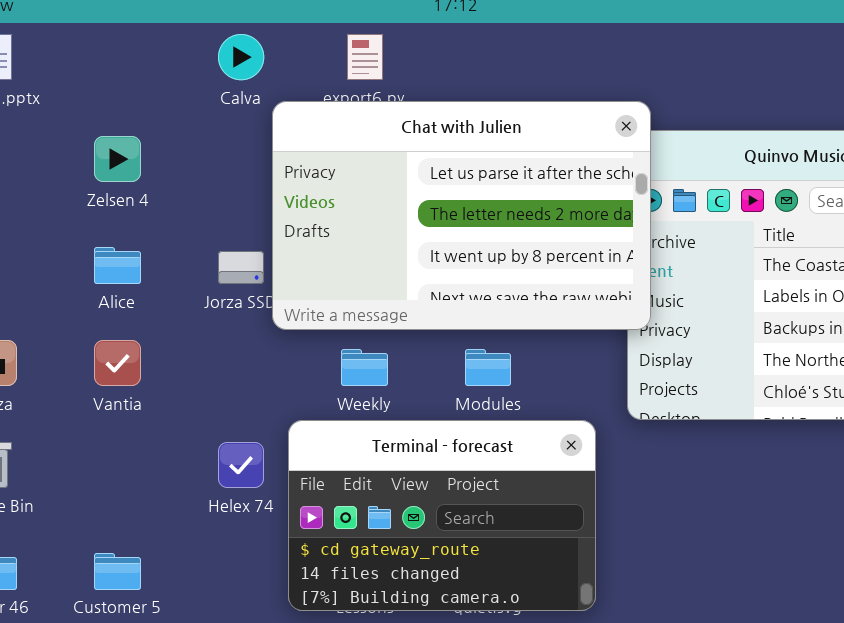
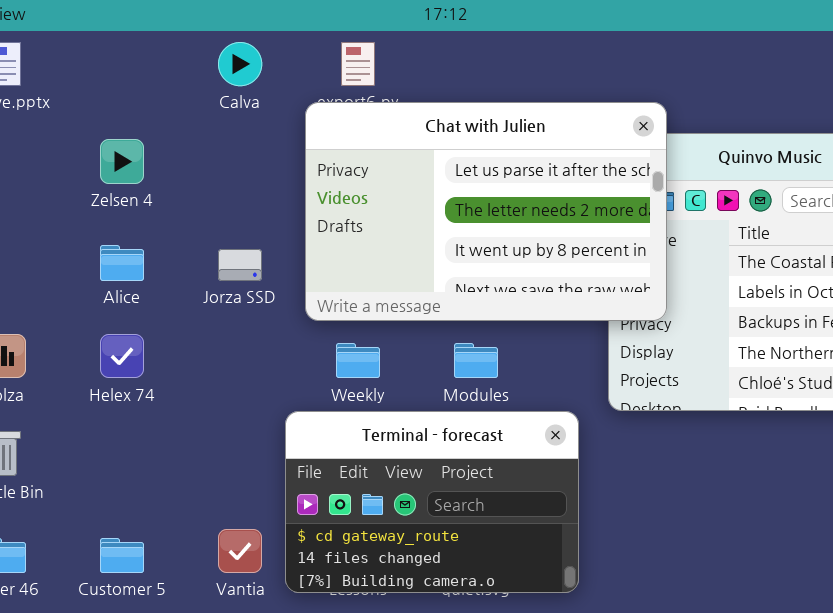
Chat with Julien: [272,101,651,330] -> [305,102,667,321], moved
Vantia: [94,340,141,386] -> [218,529,262,573], moved
Helex 74: [218,442,264,488] -> [100,334,144,378], moved

